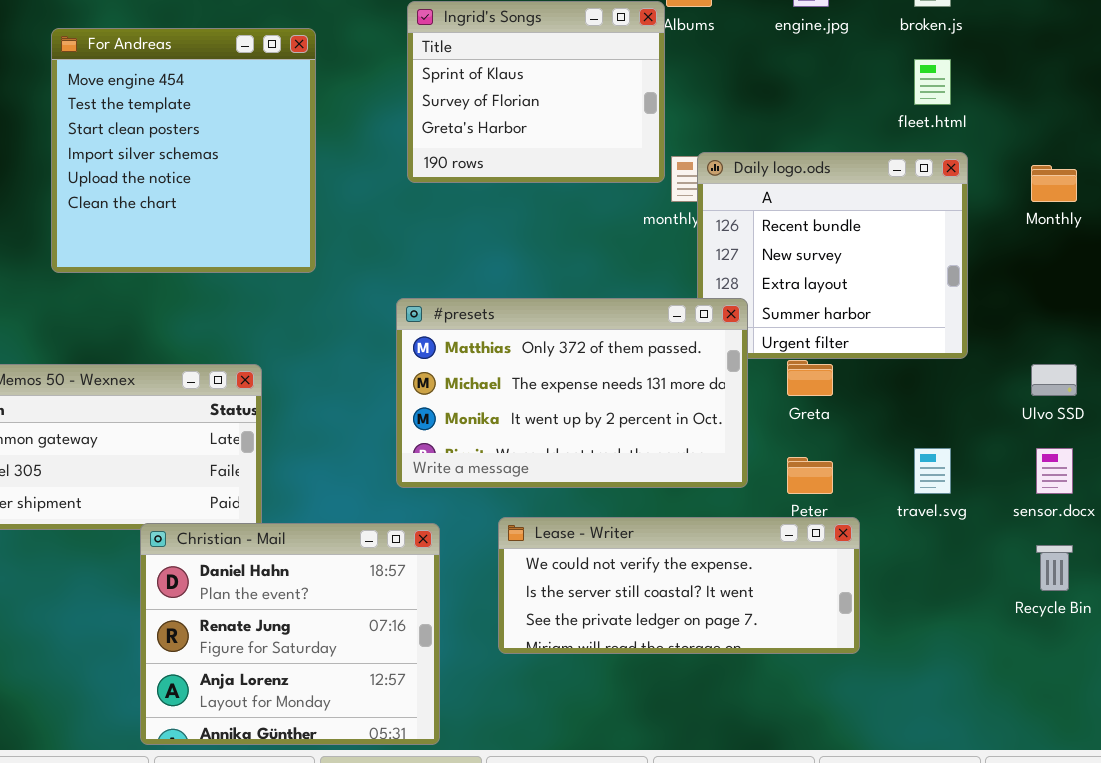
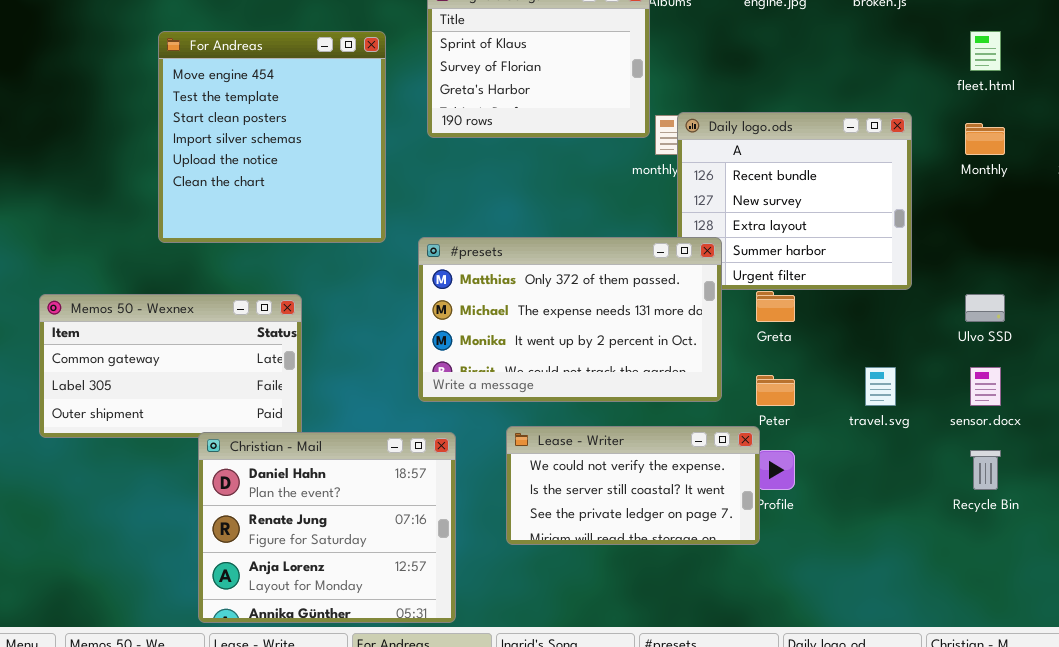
For Andreas: [51,28,316,273] -> [158,31,386,243], moved
fleet.html: [914,59,951,105] -> [970,31,1001,71], moved
Lease - Writer: [498,517,860,654] -> [506,426,760,545], resized

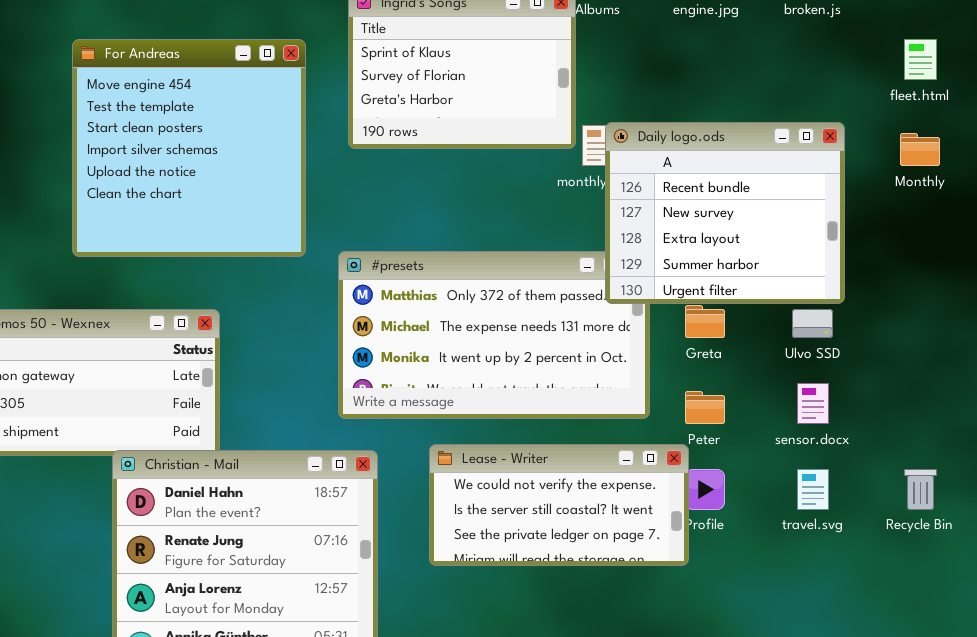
Daily logo.ods: [677,112,912,290] -> [605,122,845,304], raised
Ulvo SSD: [965,294,1005,322] -> [792,309,833,338], moved
travel.svg: [865,367,896,406] -> [797,469,829,510], moved
sensor.docx: [970,367,1001,406] -> [797,383,829,424], moved

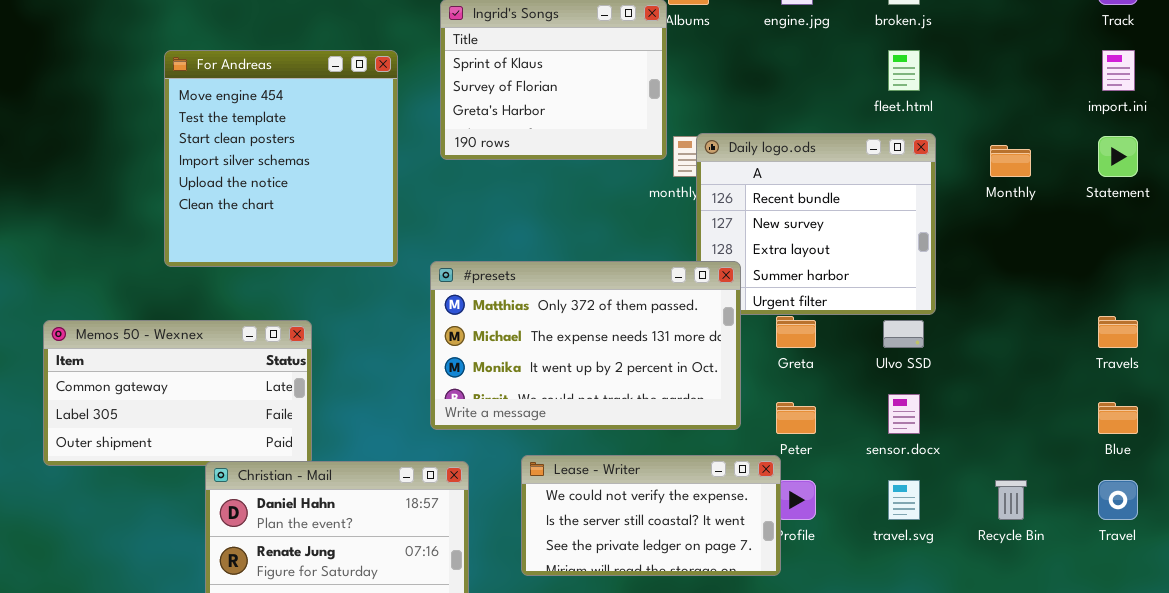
fleet.html: [904,39,937,80] -> [888,50,920,91], moved
#presets: [338,251,650,419] -> [430,261,741,430], raised

